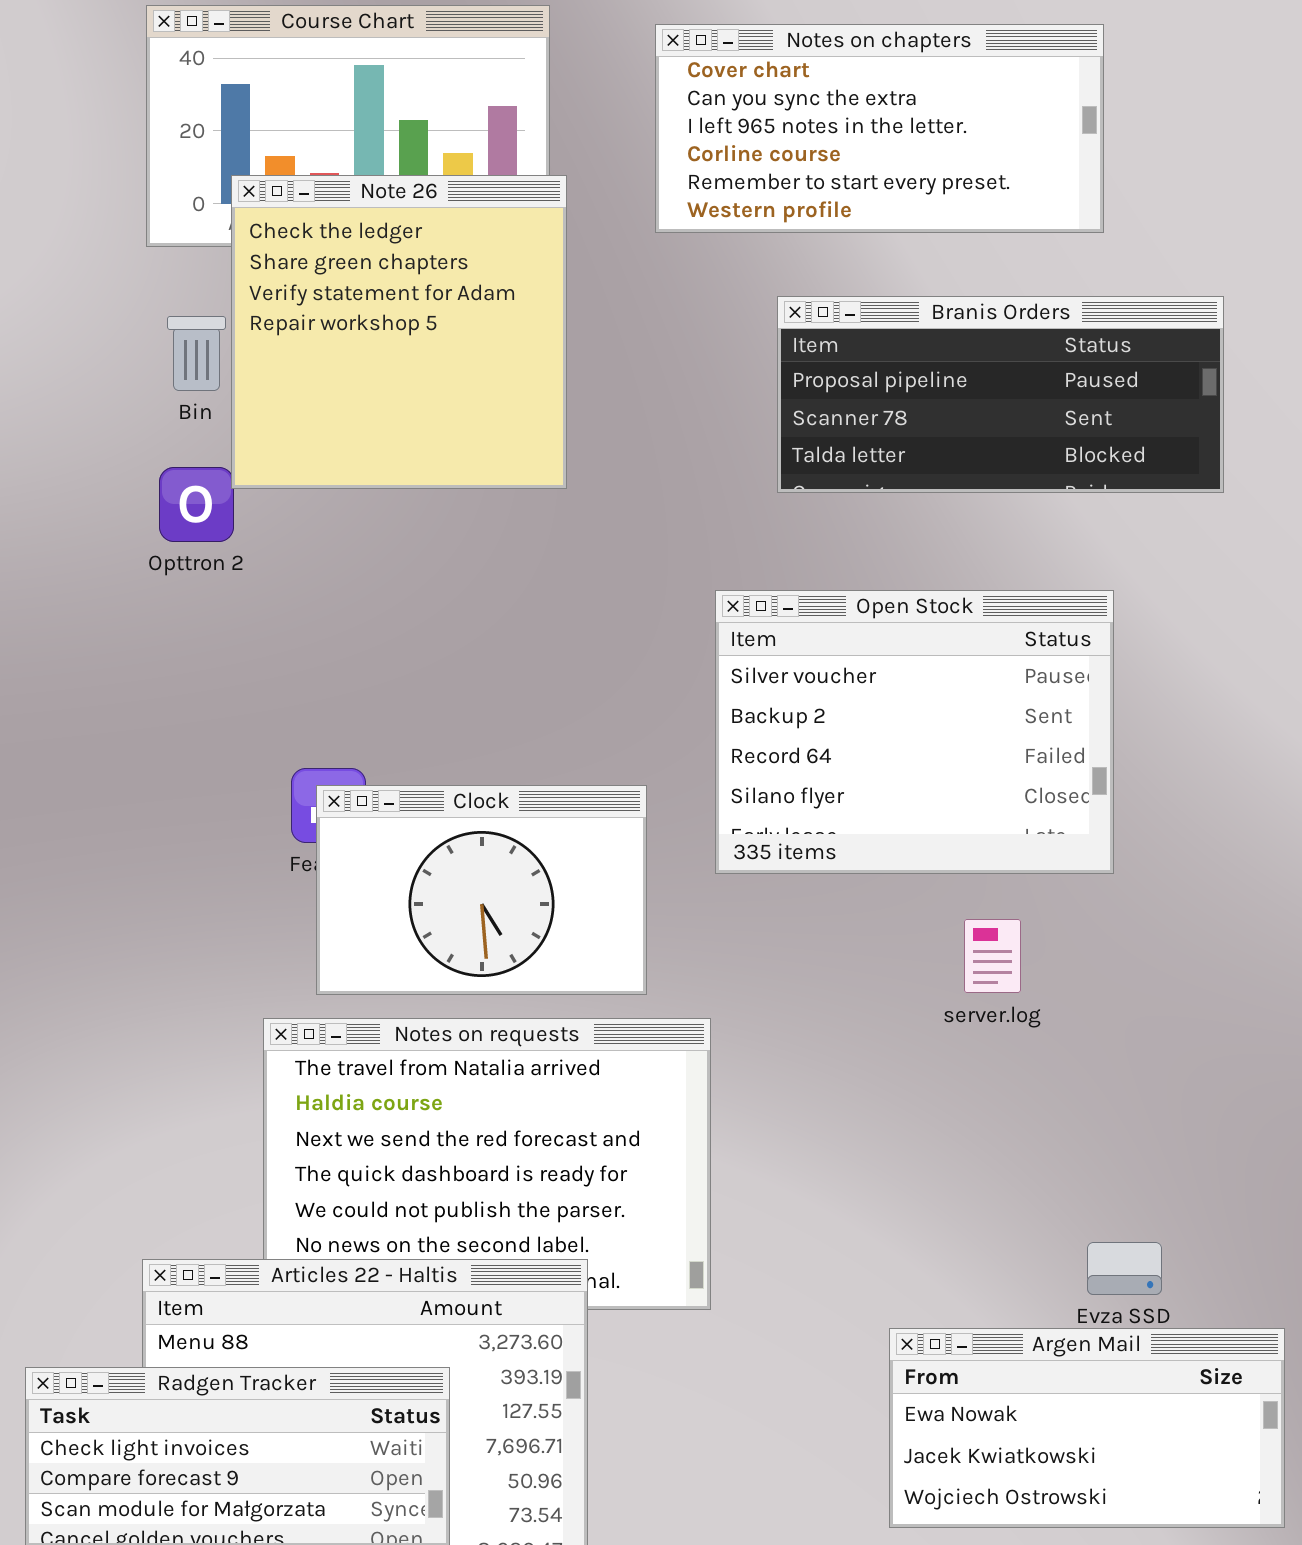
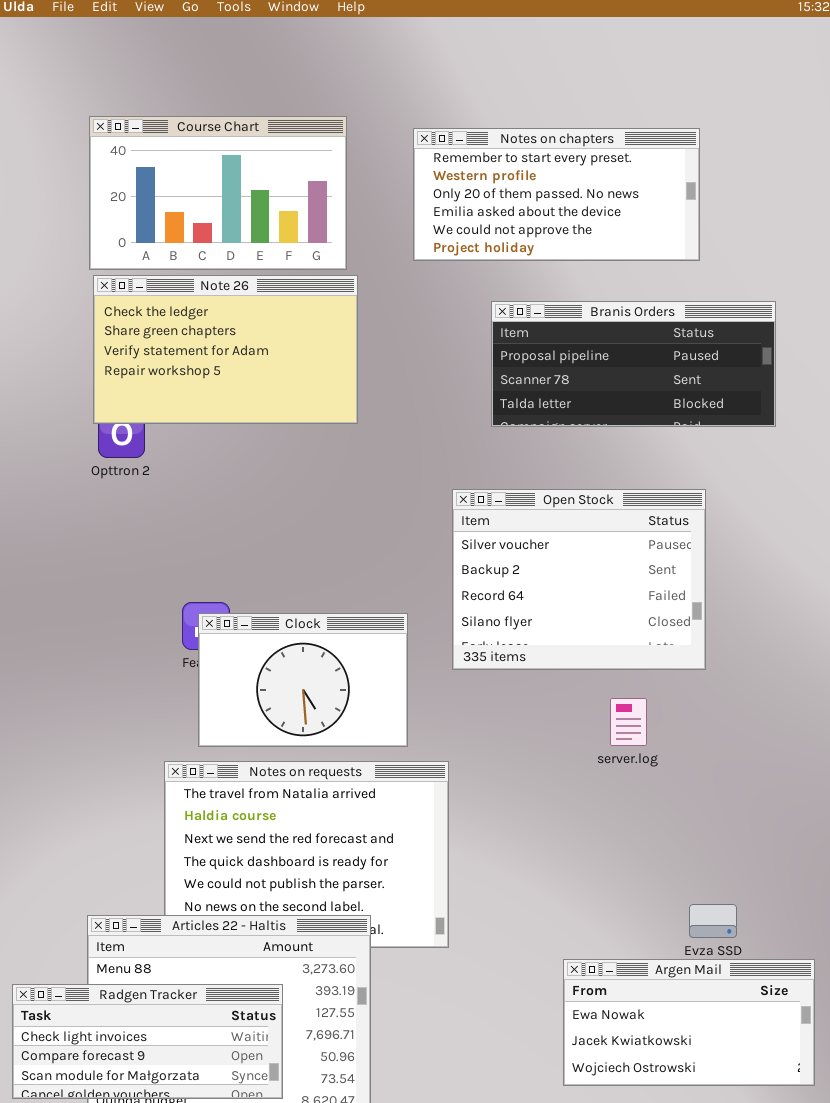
Notes on chapters: [655,24,1104,233] -> [413,128,700,261], scrolled down 4 rows
Note 26: [231,175,567,489] -> [93,275,358,424], resized

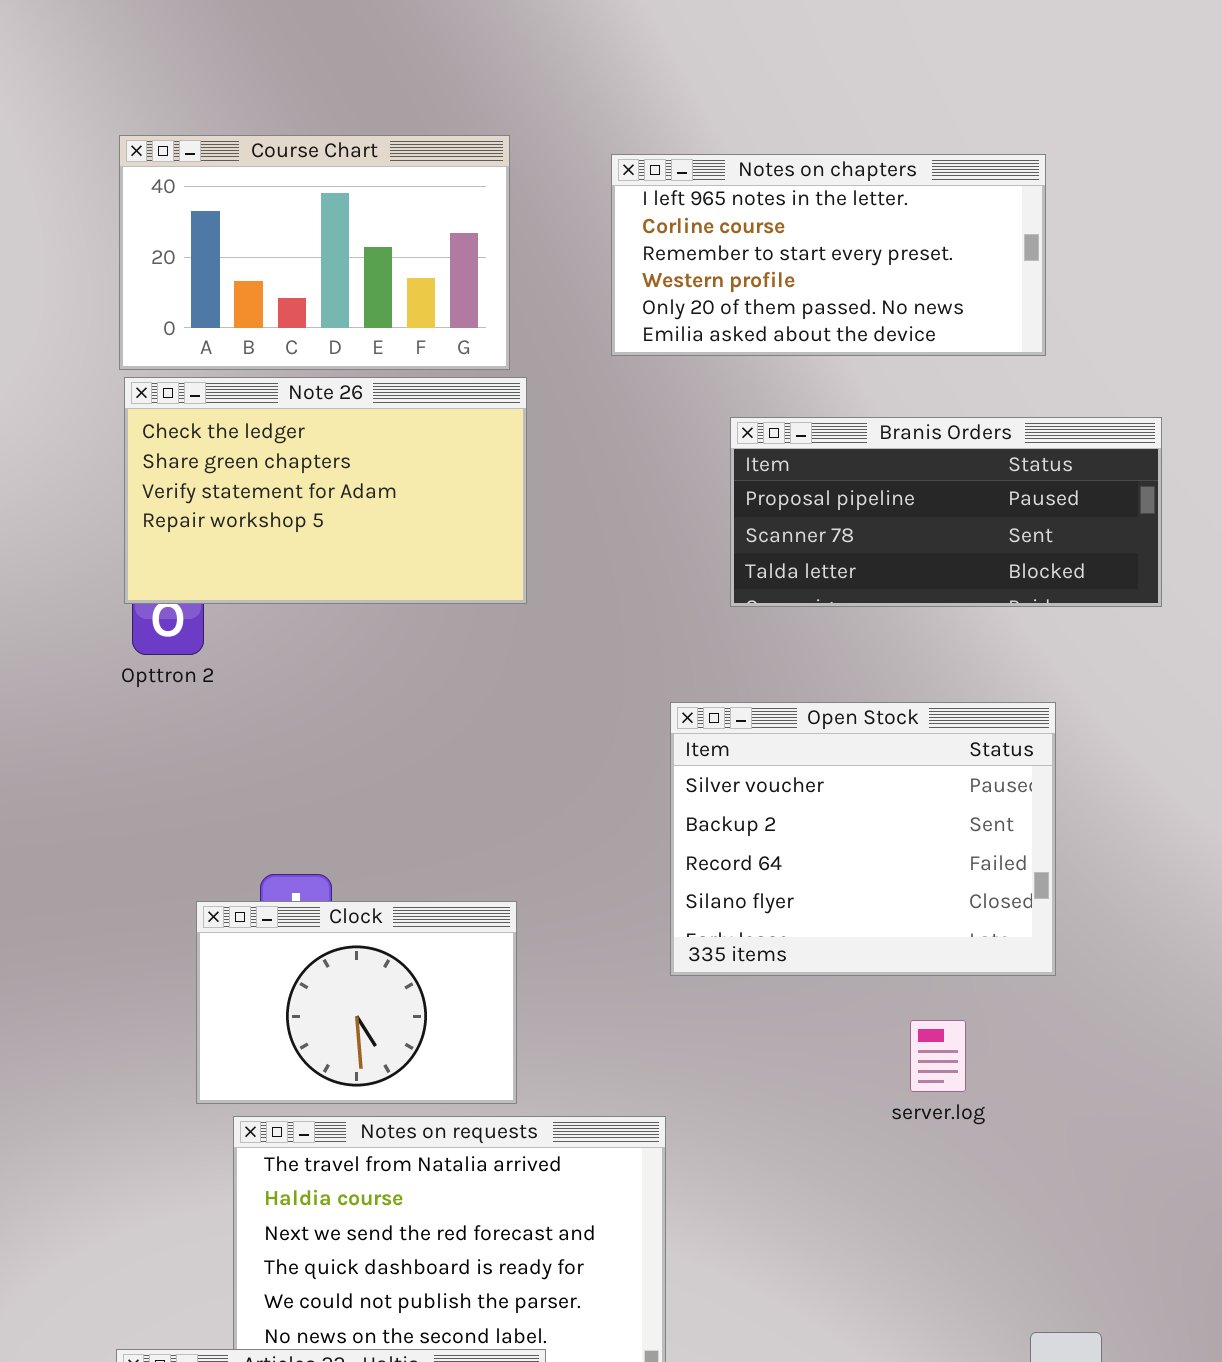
Notes on chapters: [413,128,700,261] -> [611,154,1046,356], scrolled up 2 rows
Clock: [198,613,408,747] -> [196,901,517,1104], moved

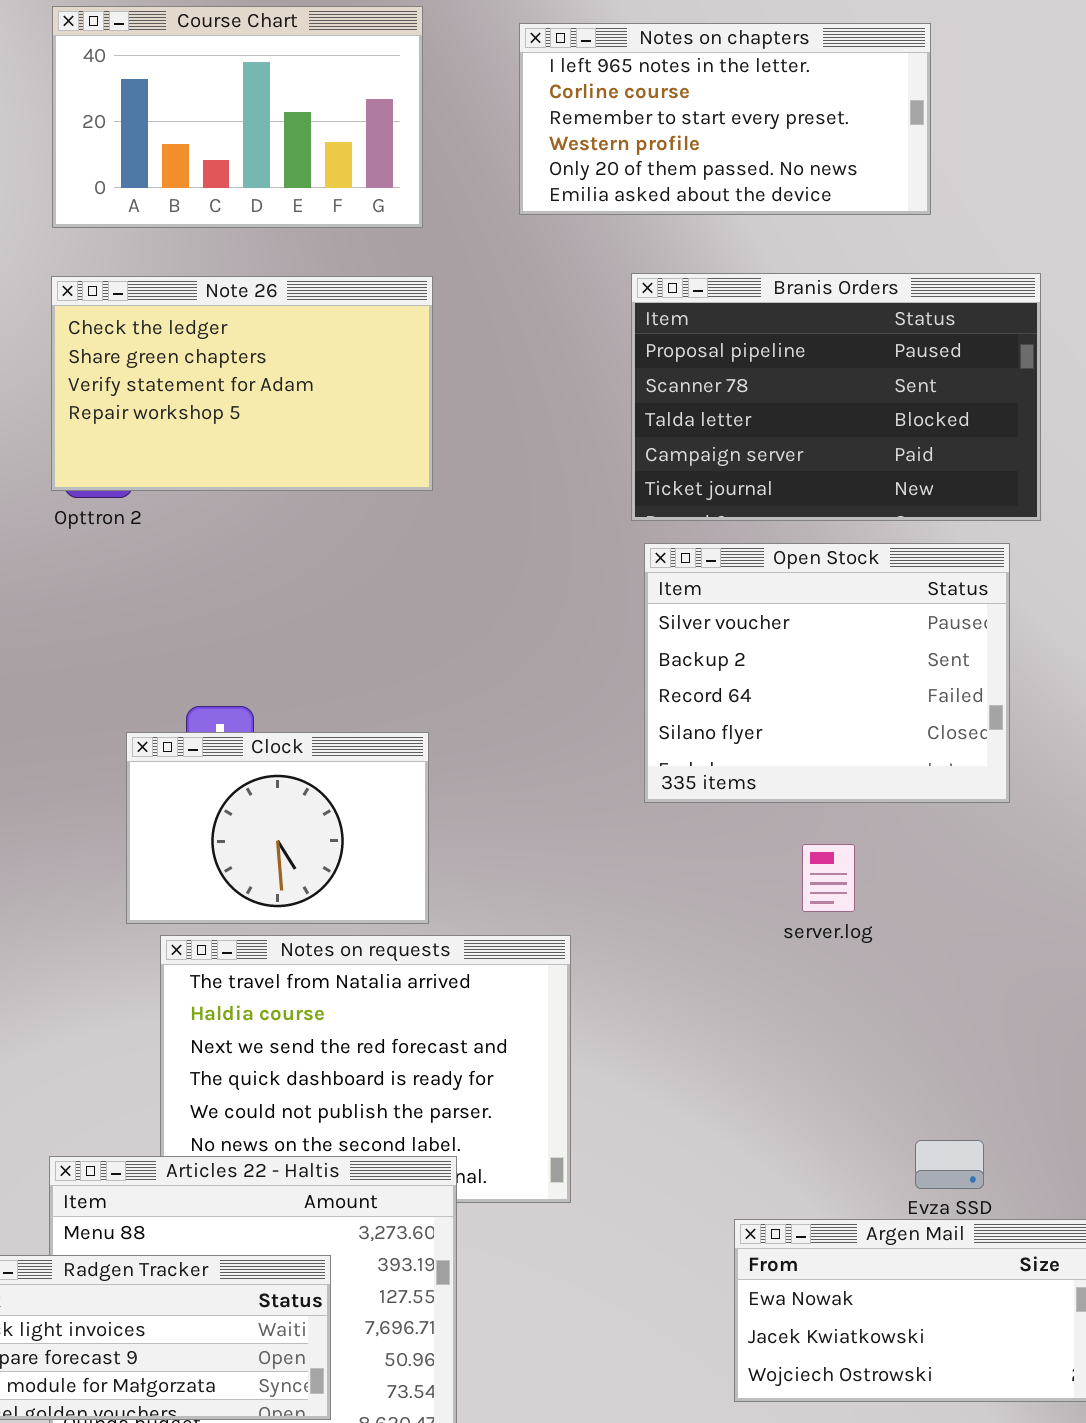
Note 26: [124,377,527,604] -> [51,276,433,491], moved
Branis Orders: [730,417,1162,607] -> [631,273,1041,521], resized
Open Stock: [670,702,1056,976] -> [644,543,1010,803], moved

